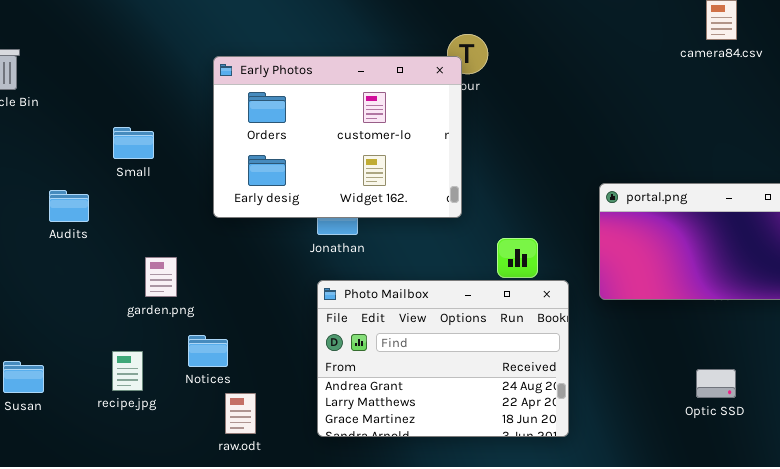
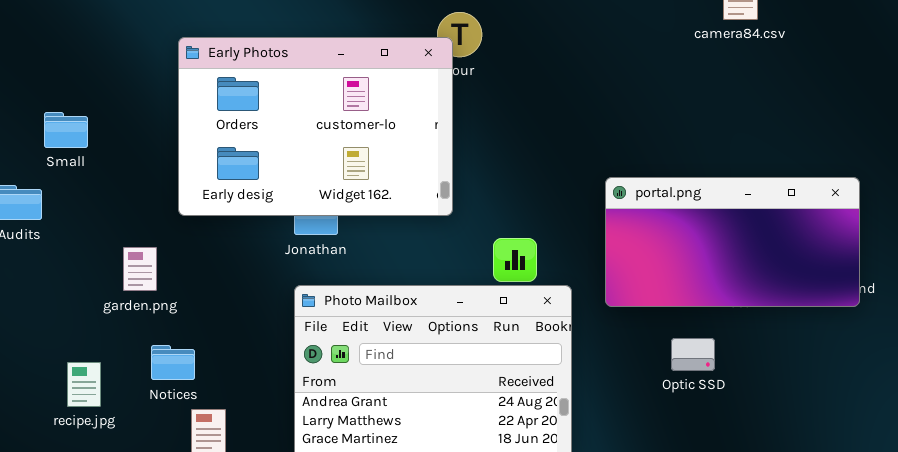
Small: [113,127,154,159] -> [44,112,88,148], moved
garden.png: [145,257,177,297] -> [123,247,157,291], moved
Optic SSD: [696,369,736,398] -> [671,338,715,371], moved

